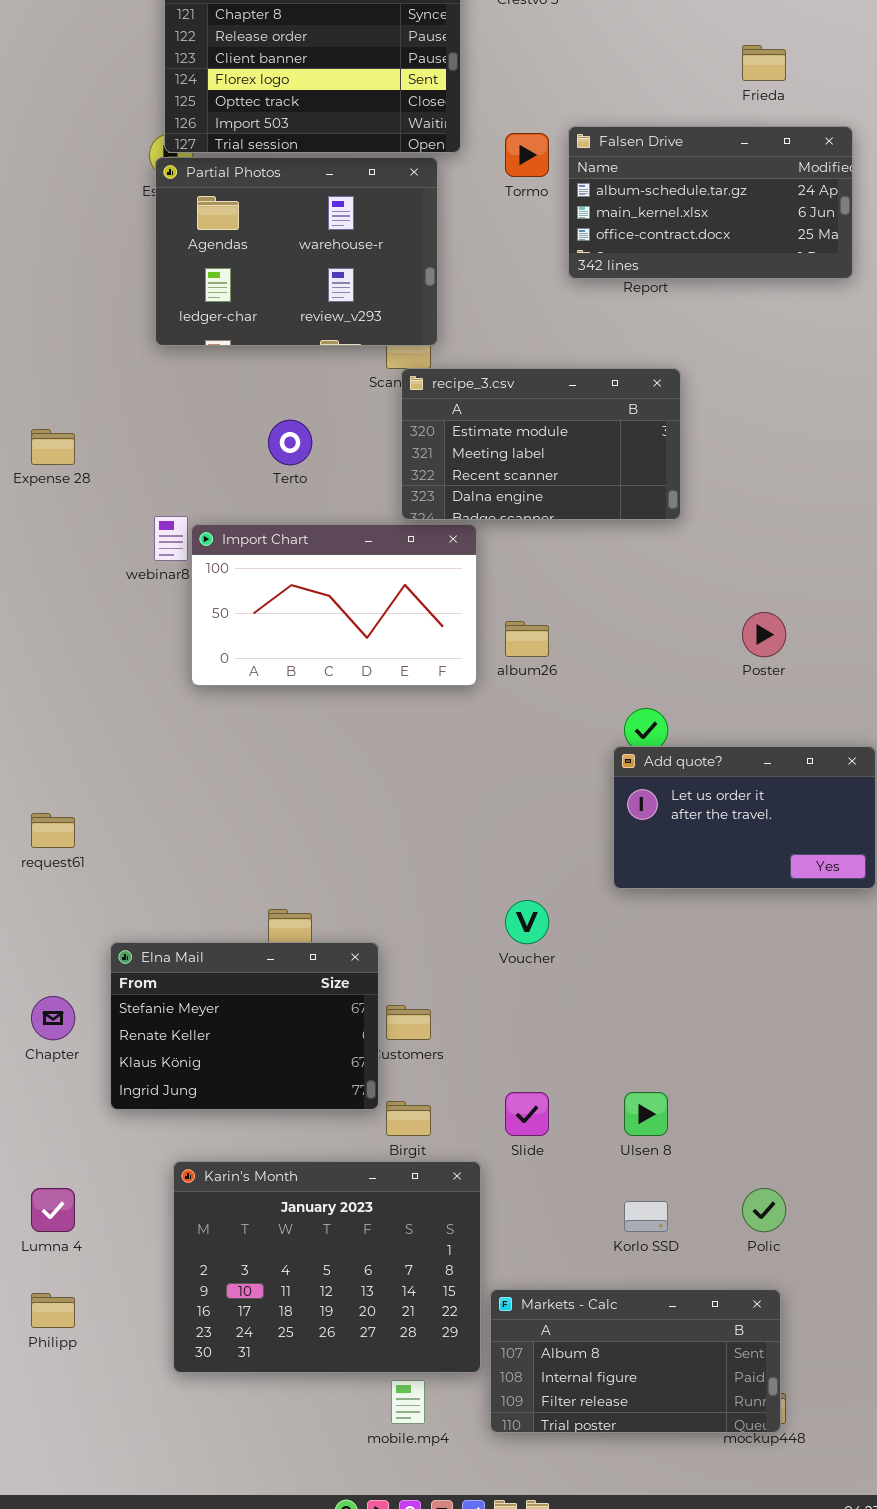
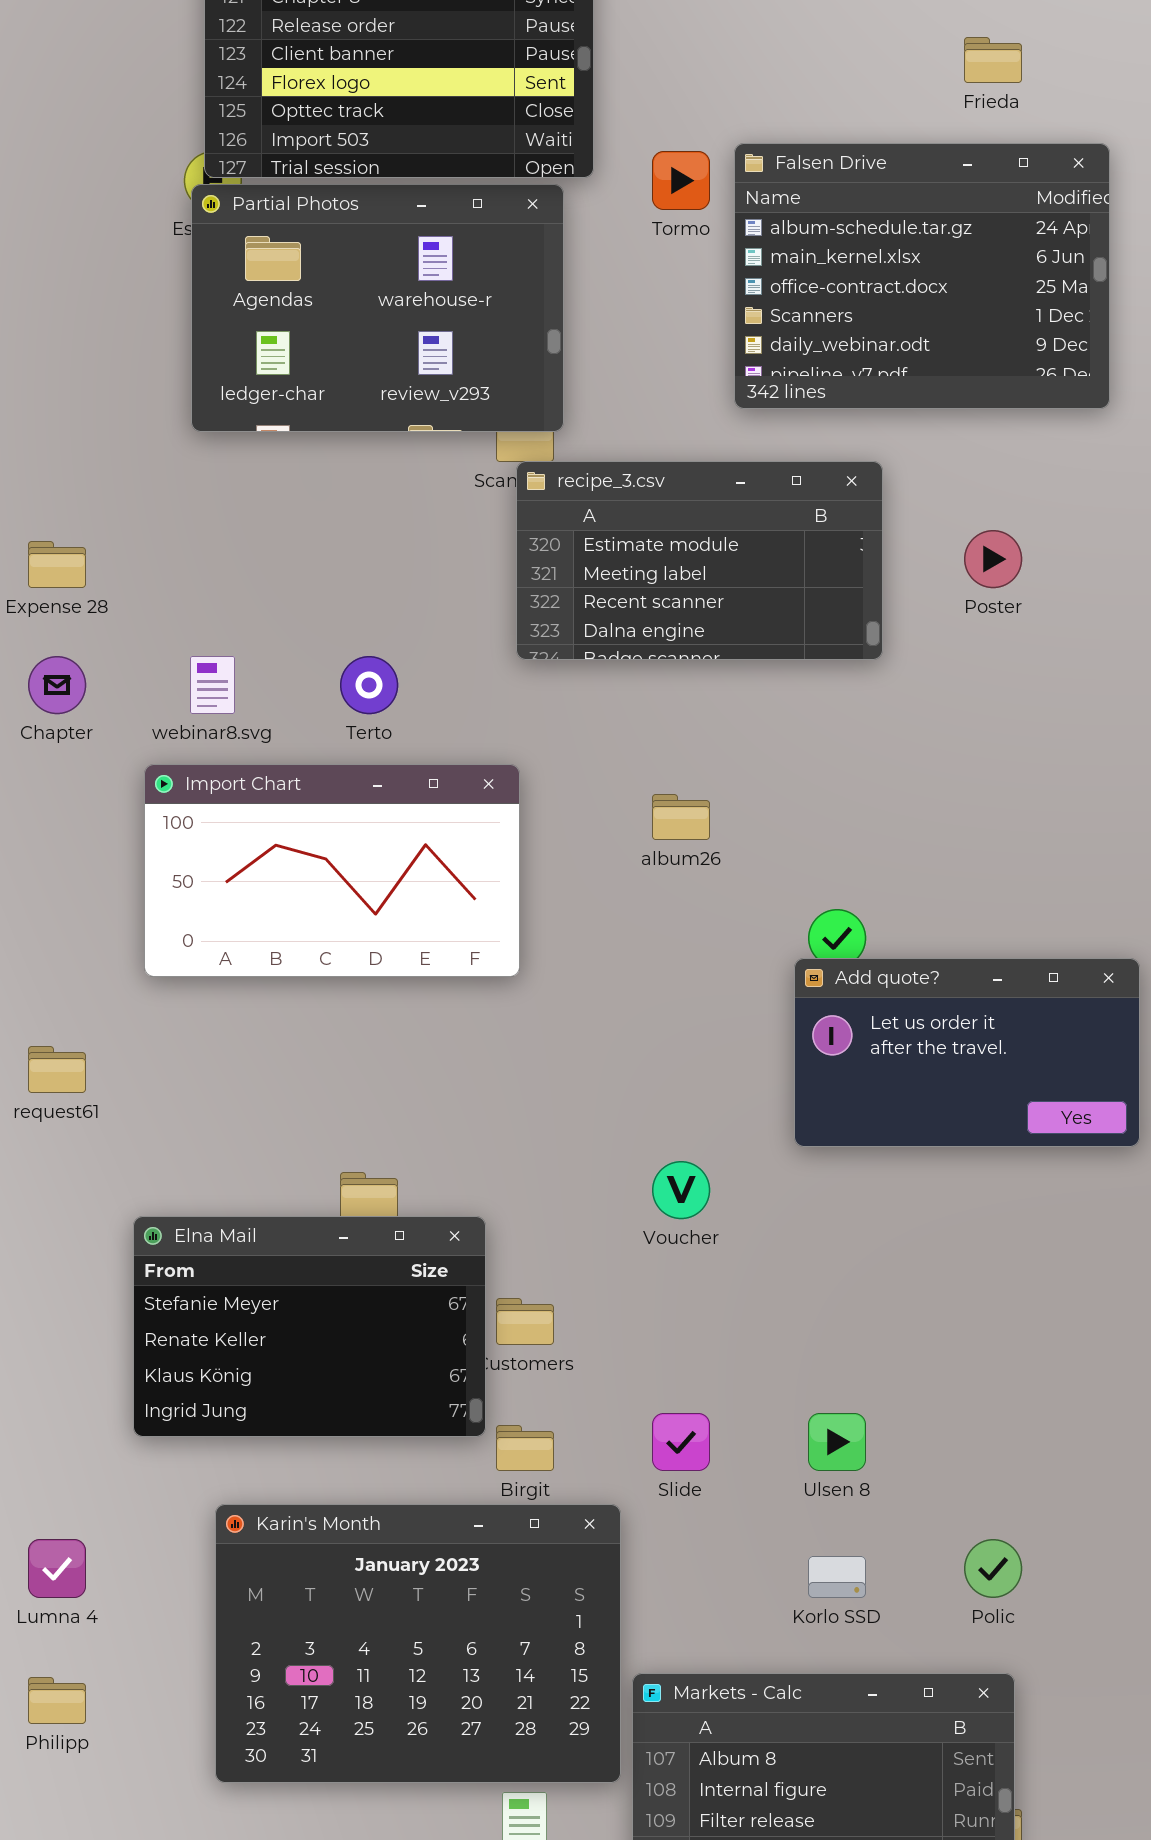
Falsen Drive: [568,126,853,279] -> [734,143,1110,409], resized
Terto: [268,420,312,465] -> [340,656,398,714], moved
Import Chart: [191,524,477,686] -> [144,764,520,977], moved
Poster: [742,612,786,657] -> [964,530,1022,588], moved
Chapter: [31,996,75,1040] -> [28,656,86,714], moved

